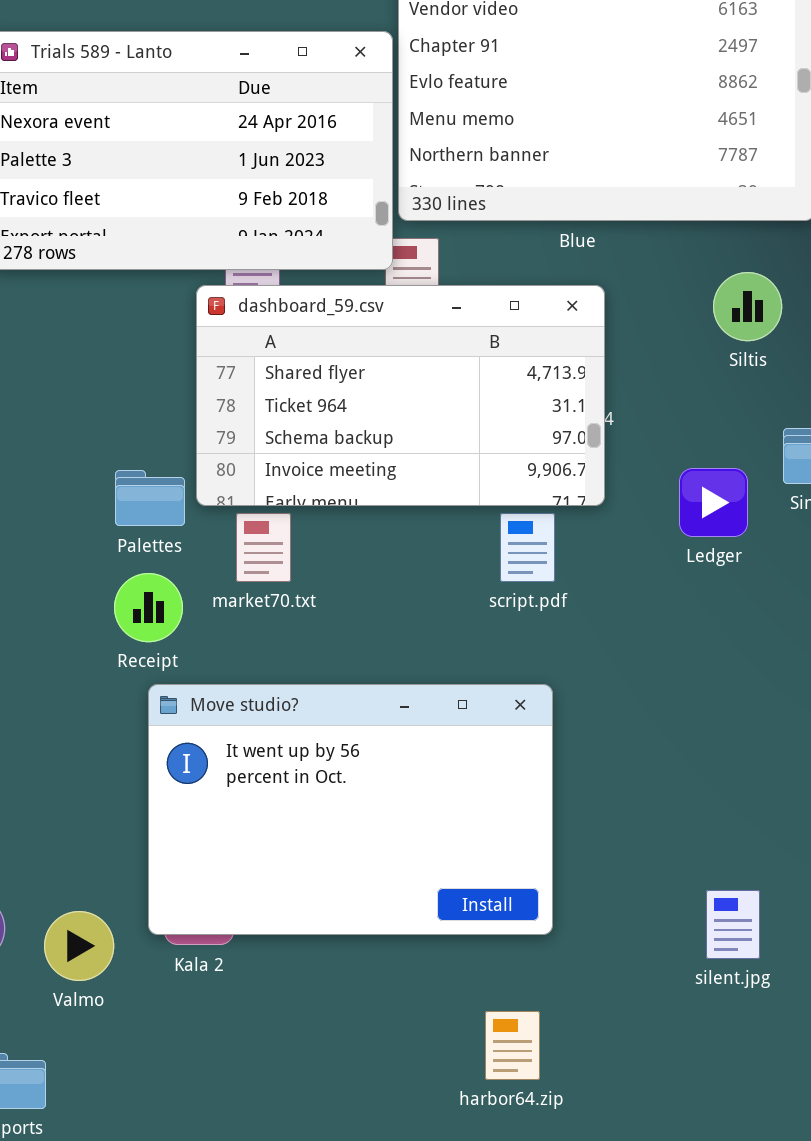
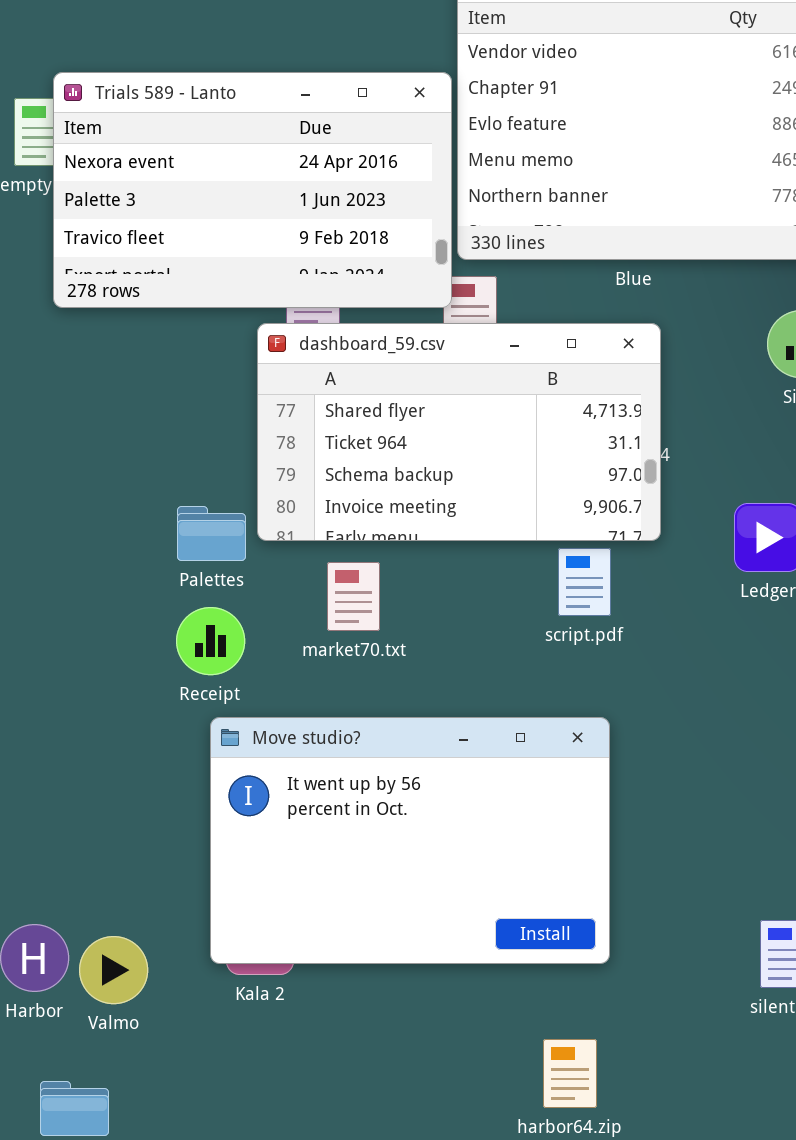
market70.txt: [236,513,291,582] -> [327,562,380,631], moved
Valmo: [44,911,114,981] -> [79,936,148,1004], moved

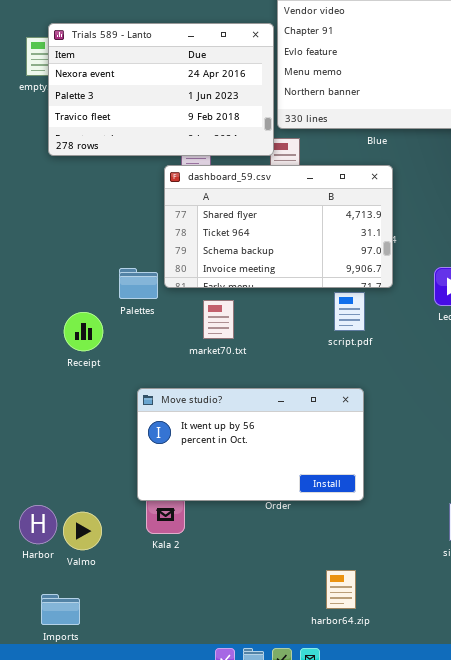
Receipt: [176,607,245,675] -> [64,312,103,351], moved
Move studio?: [210,717,610,964] -> [137,388,364,501], resized

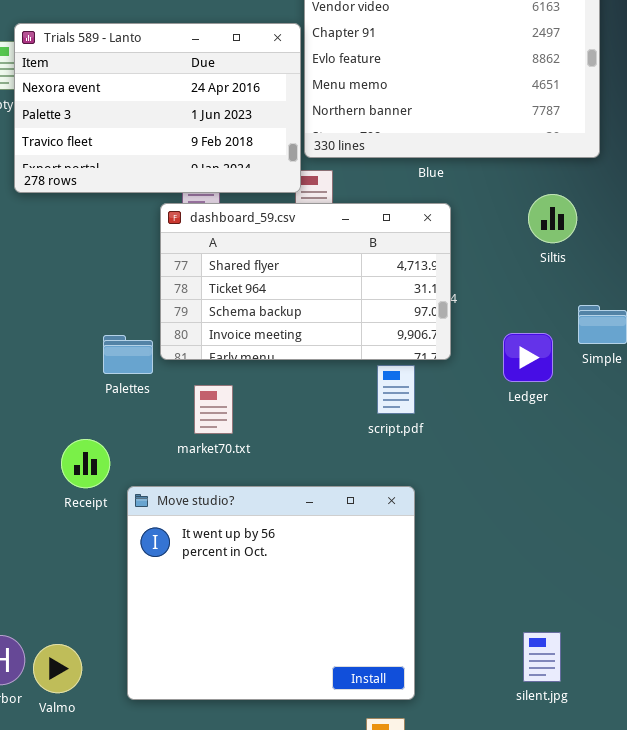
market70.txt: [203,300,234,339] -> [194,385,233,434], moved
Receipt: [64,312,103,351] -> [61,439,110,488], moved
Move studio?: [137,388,364,501] -> [127,486,415,700], resized

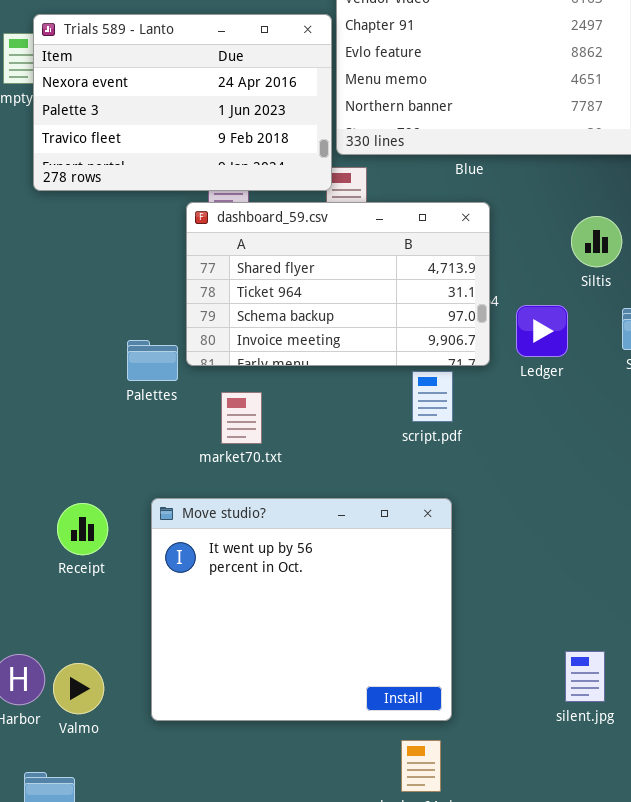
Siltis: [528,194,577,243] -> [571,216,622,267], moved
Ledger: [503,333,553,382] -> [516,305,568,357], moved
Receipt: [61,439,110,488] -> [57,503,108,555], moved

